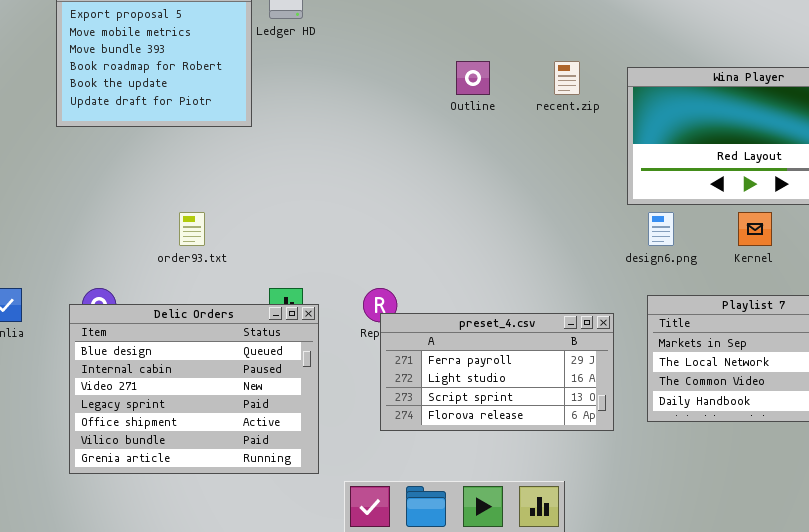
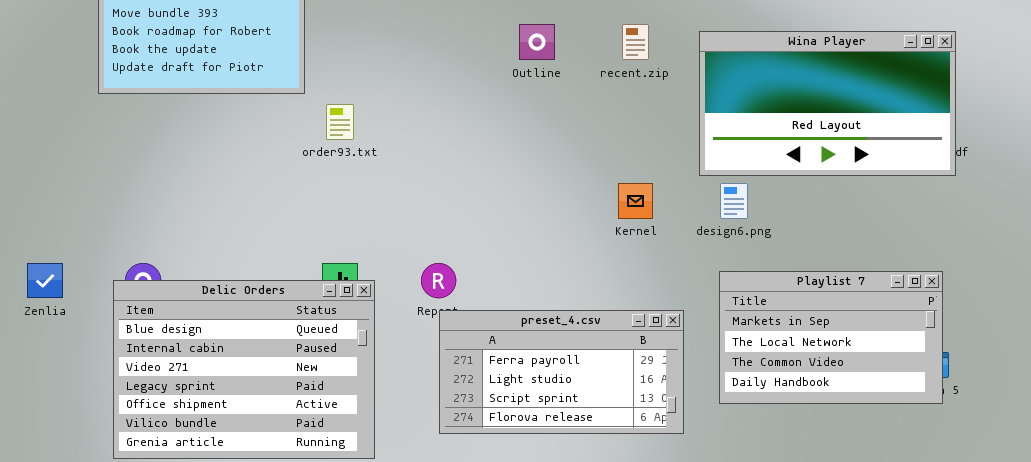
order93.txt: [179,212,205,246] -> [326,104,354,140], moved
Kernel: [738,212,772,246] -> [618,183,653,219], moved
preset_4.csv: [380,313,614,431] -> [439,310,684,434], moved

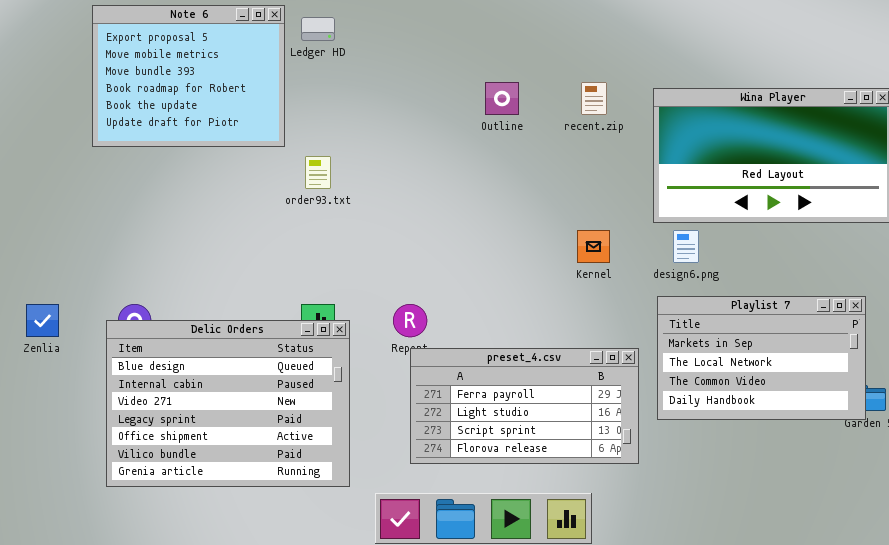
Playlist 7: [719,271,943,404] -> [657,296,866,420], moved

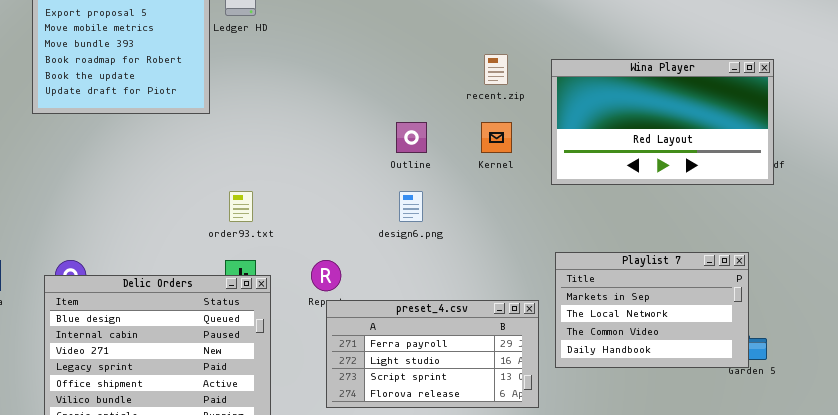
Outline: [485,82,519,115] -> [396,122,427,153], moved
order93.txt: [305,156,331,189] -> [229,191,253,222], moved
Kernel: [577,230,610,263] -> [481,122,512,153], moved
design6.png: [673,230,699,263] -> [399,191,423,222], moved

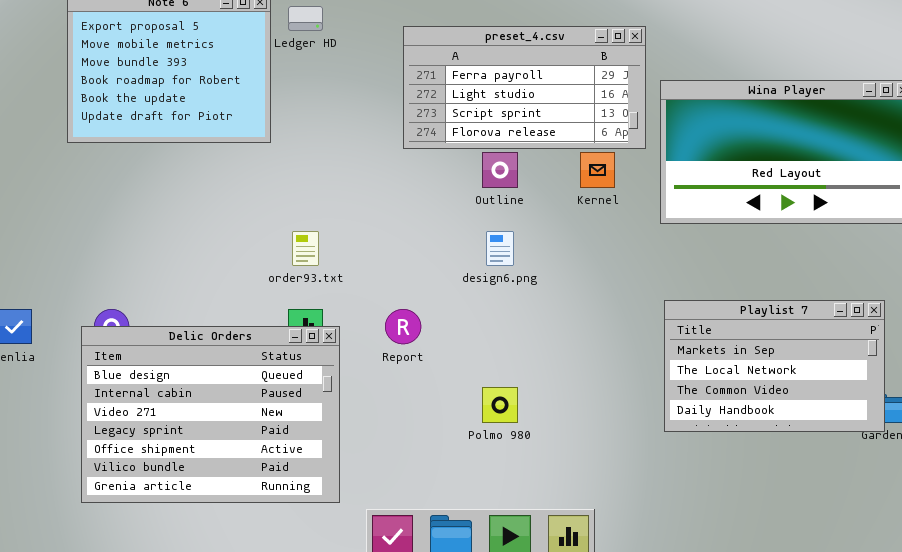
preset_4.csv: [326,300,539,408] -> [403,26,646,149], moved

